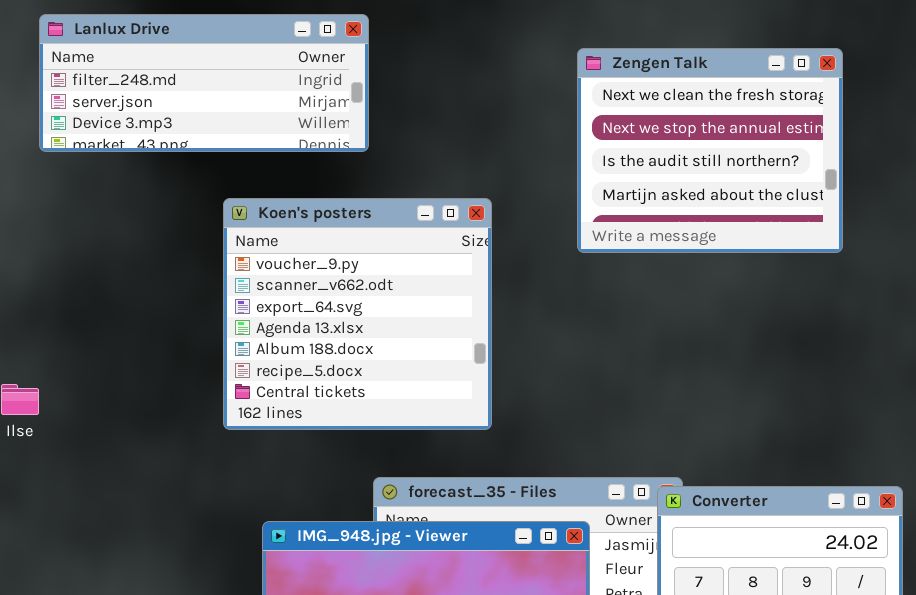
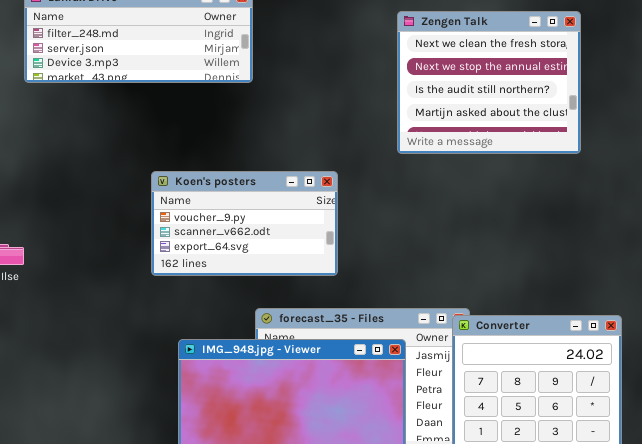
Koen's posters: [223,198,492,430] -> [151,171,338,276], resized

